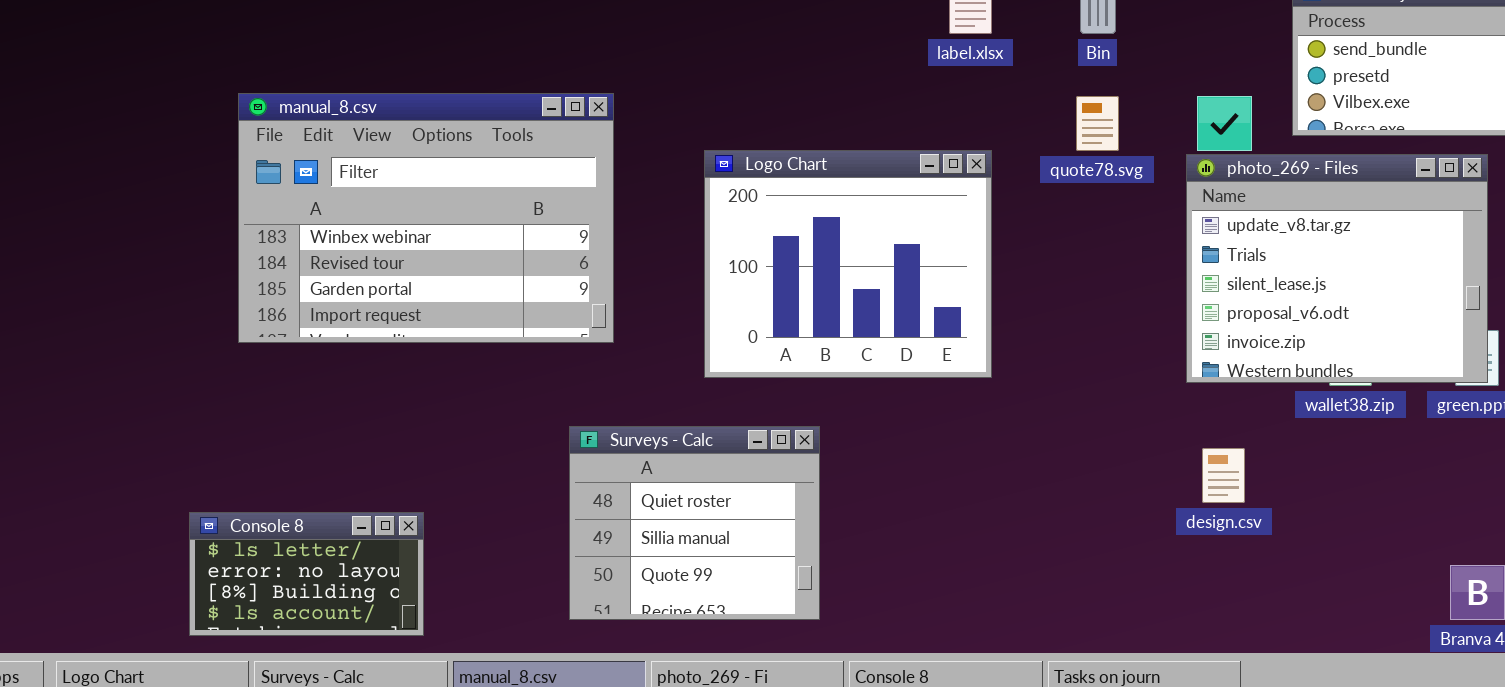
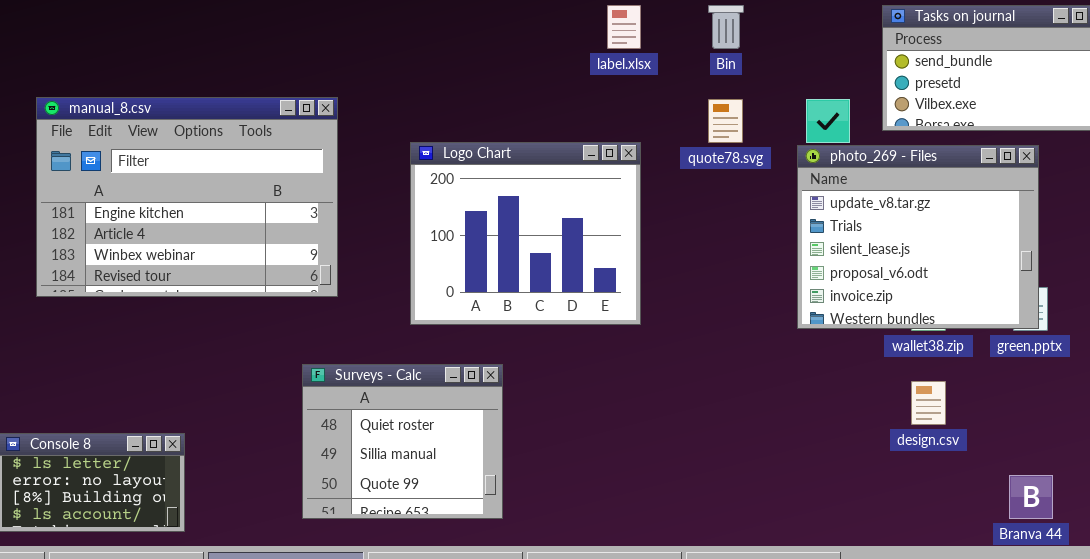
manual_8.csv: [238,93,614,343] -> [36,97,338,297], scrolled up 2 rows
design.csv: [1202,448,1245,503] -> [911,381,946,425], moved

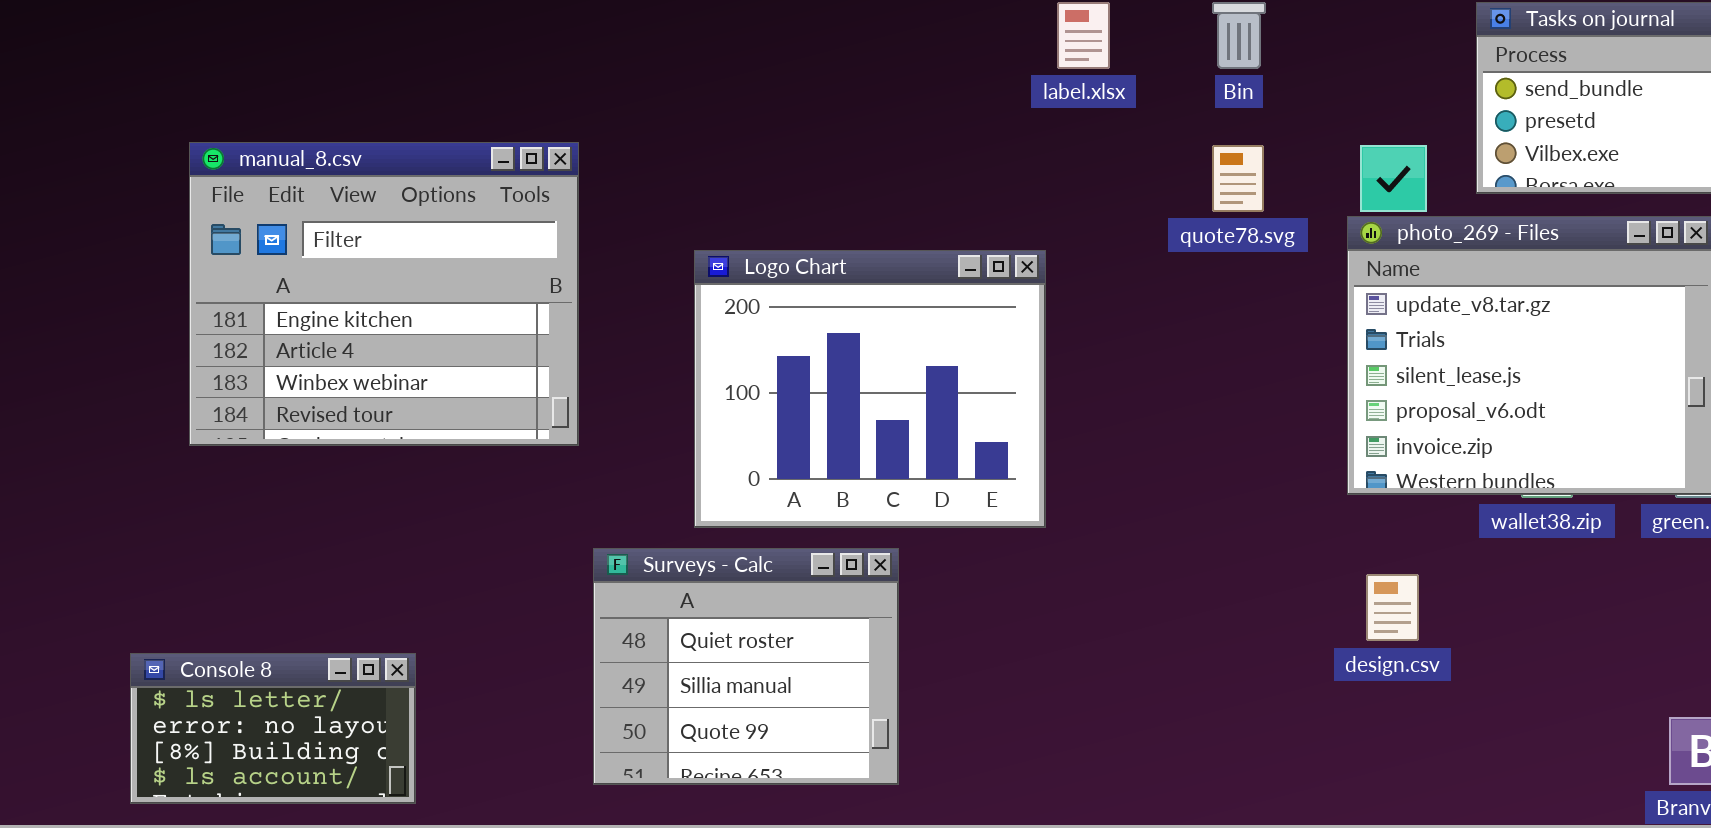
manual_8.csv: [36,97,338,297] -> [189,142,579,446], resized
Logo Chart: [410,142,641,325] -> [694,250,1046,528], moved
design.csv: [911,381,946,425] -> [1366,574,1419,641], moved

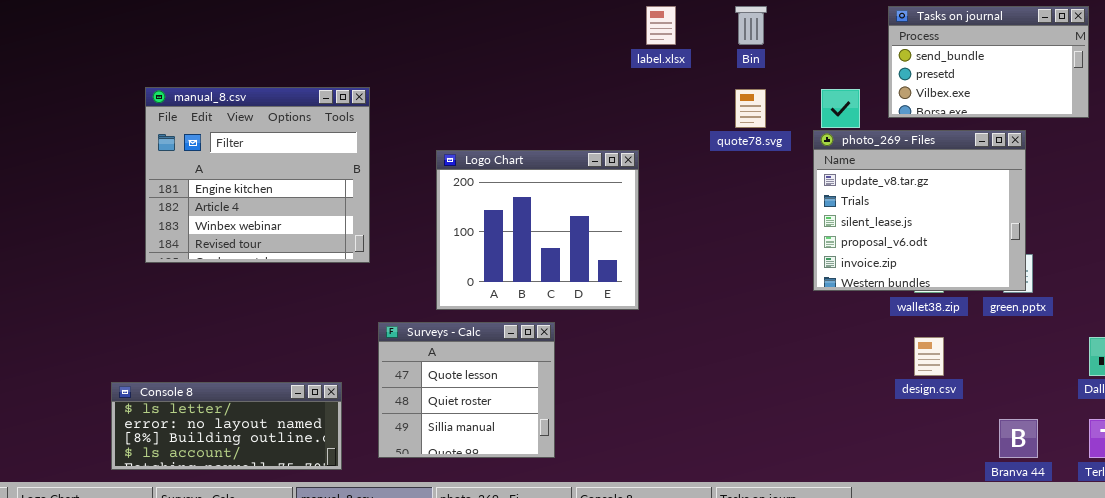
Surveys - Calc: [593,548,899,785] -> [378,322,555,458], scrolled up 1 row
design.csv: [1366,574,1419,641] -> [914,337,944,376], moved
Console 8: [130,653,416,804] -> [111,382,342,470], resized

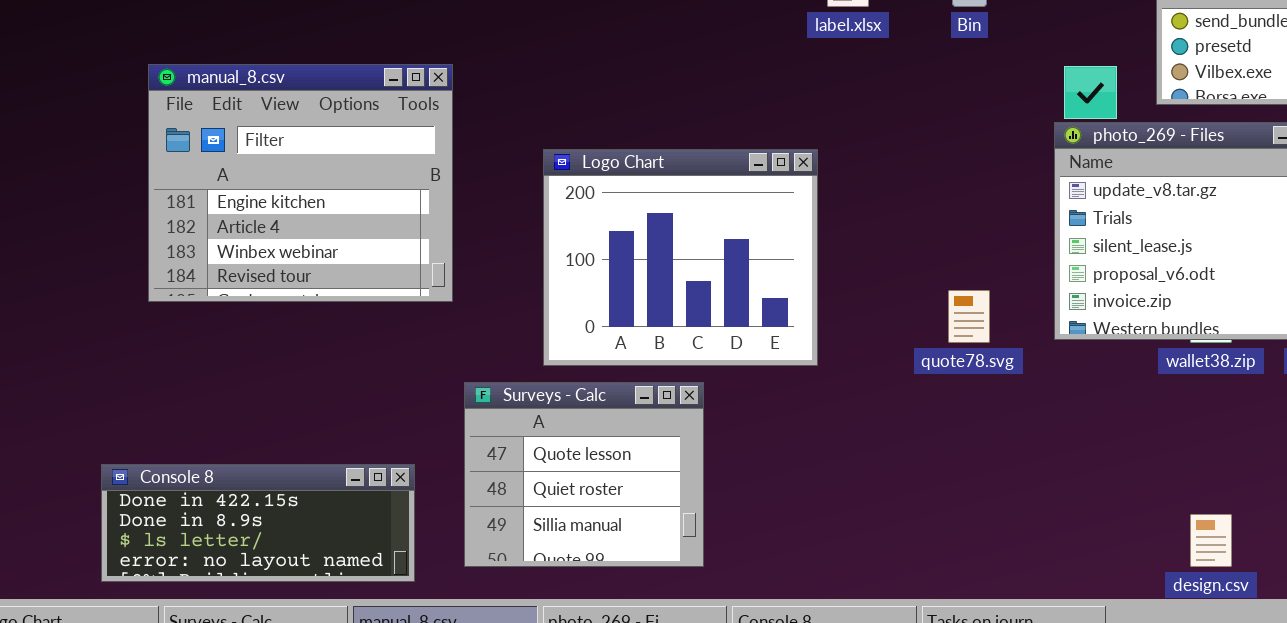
quote78.svg: [735,89,766,128] -> [948,290,990,343], moved
design.csv: [914,337,944,376] -> [1190,514,1232,567], moved
Console 8: [111,382,342,470] -> [101,464,415,582], scrolled up 2 rows

